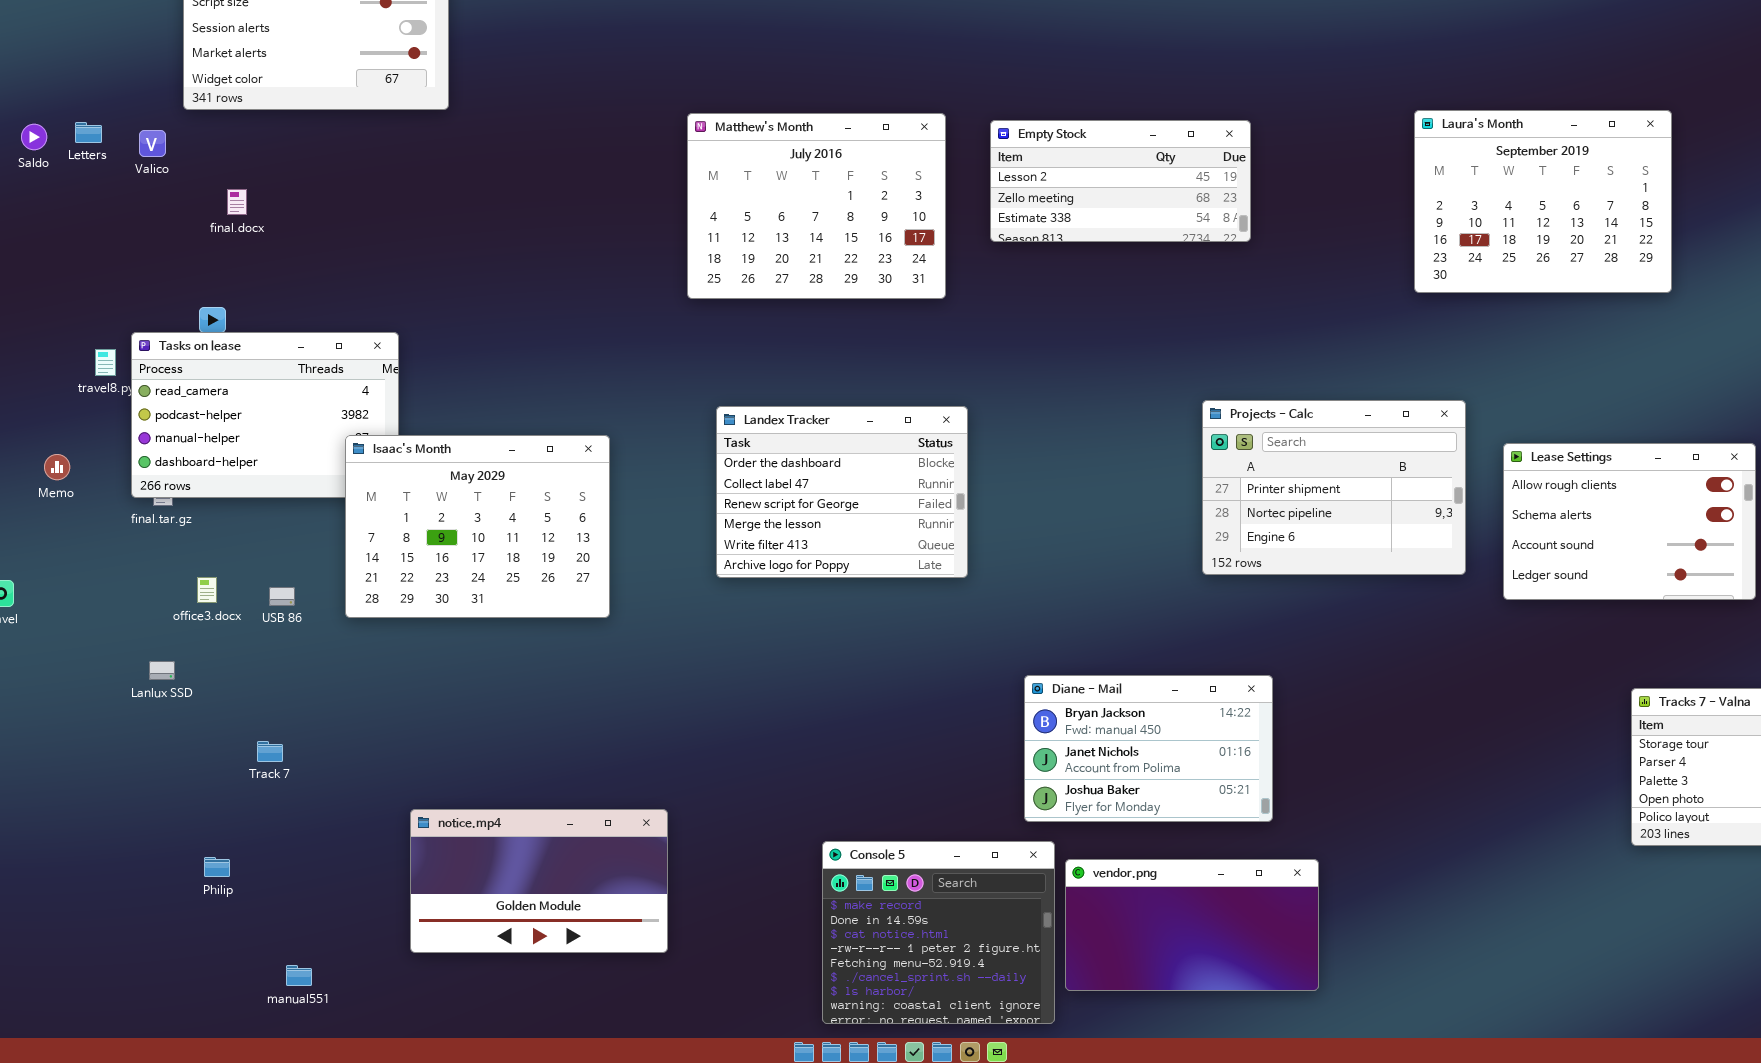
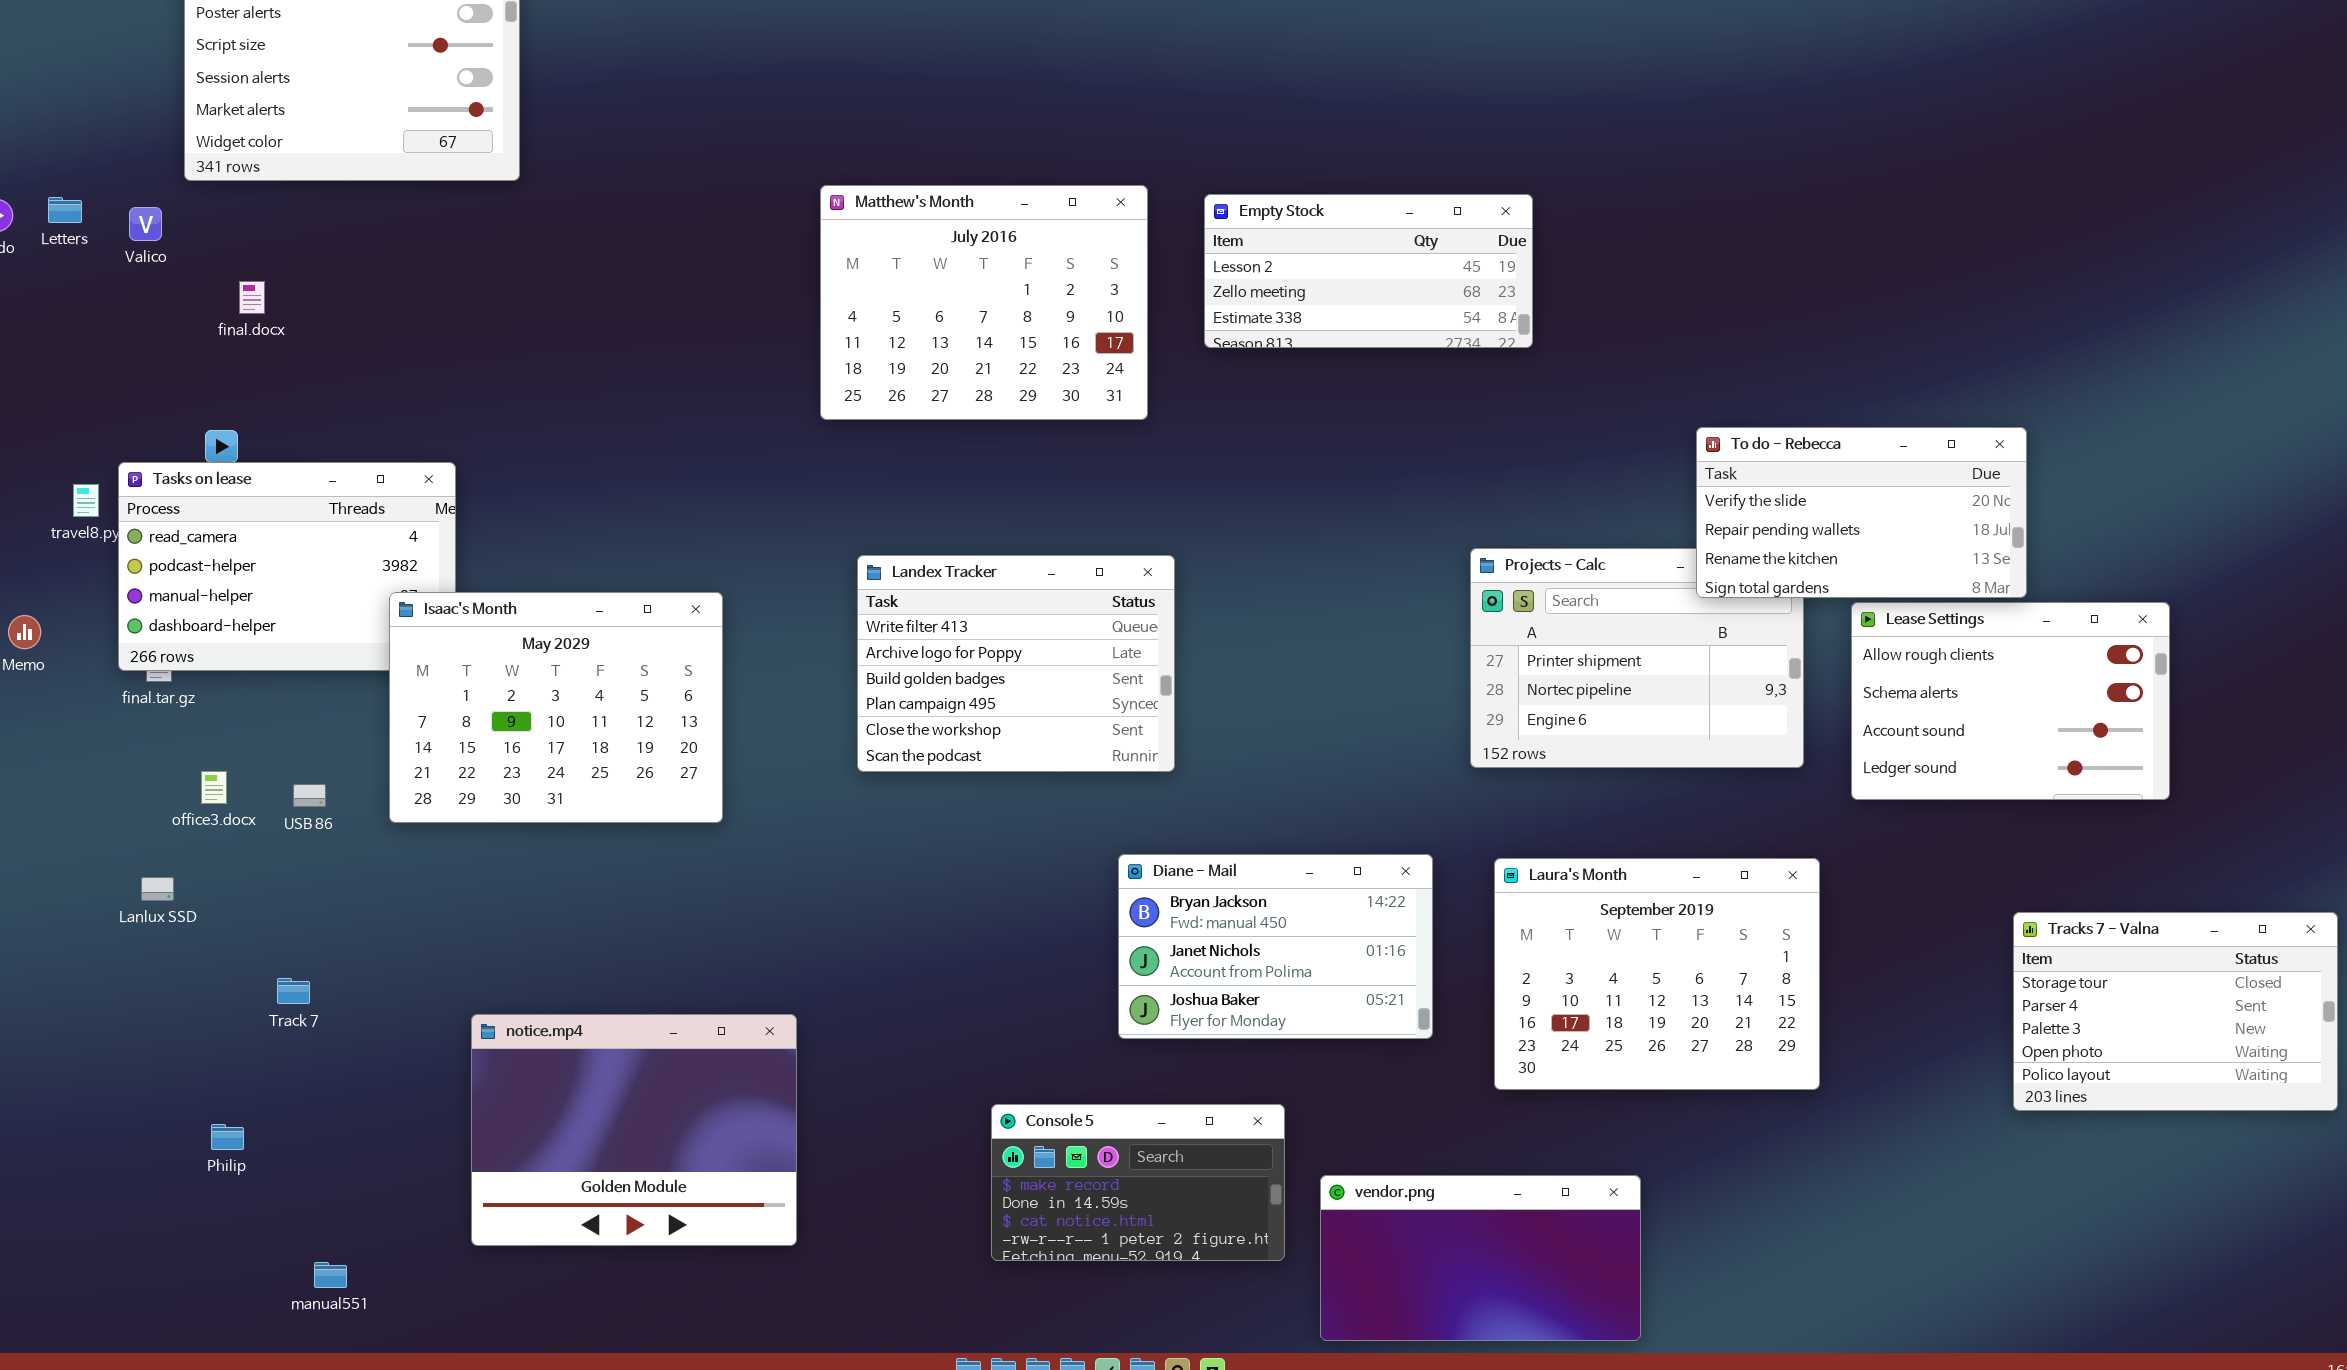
Laura's Month: [1414,110,1672,293] -> [1494,858,1820,1090], moved
To do - Rebecca: none -> [1696,427,2027,598], opened
Landex Tracker: [716,406,968,578] -> [857,555,1175,772], scrolled down 4 rows
Diane - Mail: [1024,675,1273,822] -> [1118,854,1433,1039], moved
notice.mp4: [410,809,668,953] -> [471,1014,797,1246], resized
Console 5: [822,841,1055,1024] -> [991,1104,1285,1261], resized
vendor.png: [1065,859,1319,991] -> [1320,1175,1641,1341], moved

